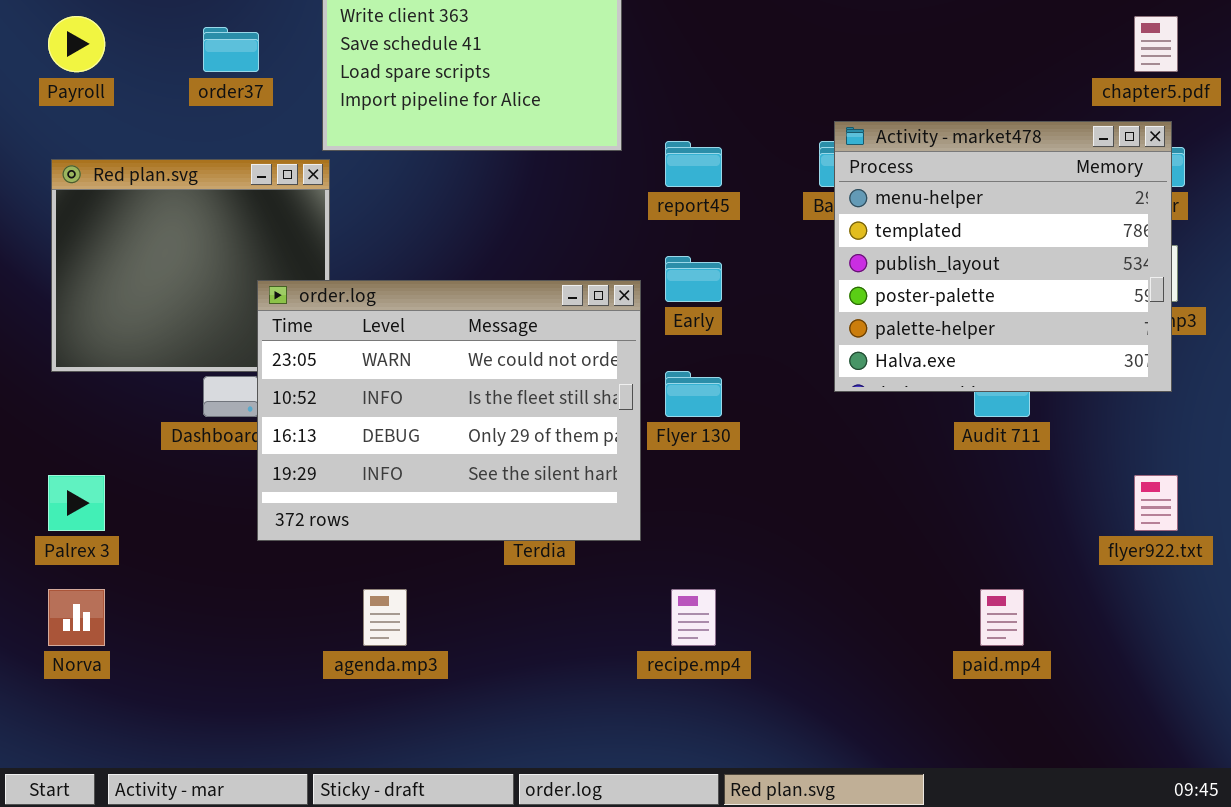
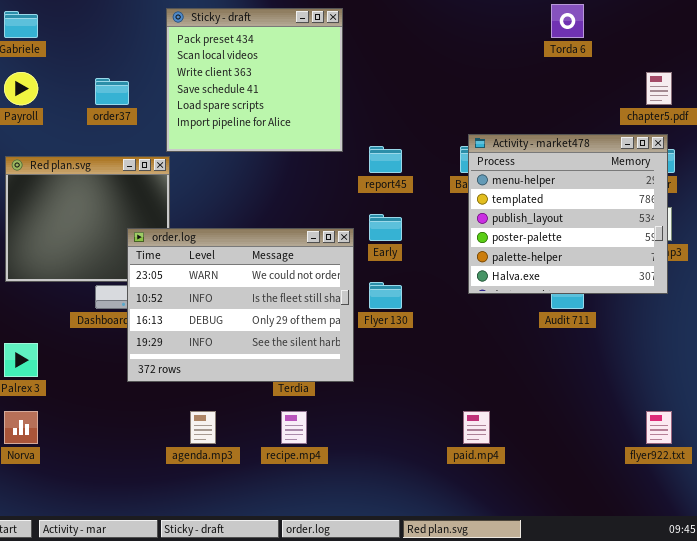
flyer922.txt: [1134,475,1178,531] -> [646,411,672,444], moved
recipe.mp4: [671,589,716,646] -> [281,411,307,444], moved
paid.mp4: [980,589,1024,646] -> [463,411,490,444], moved

